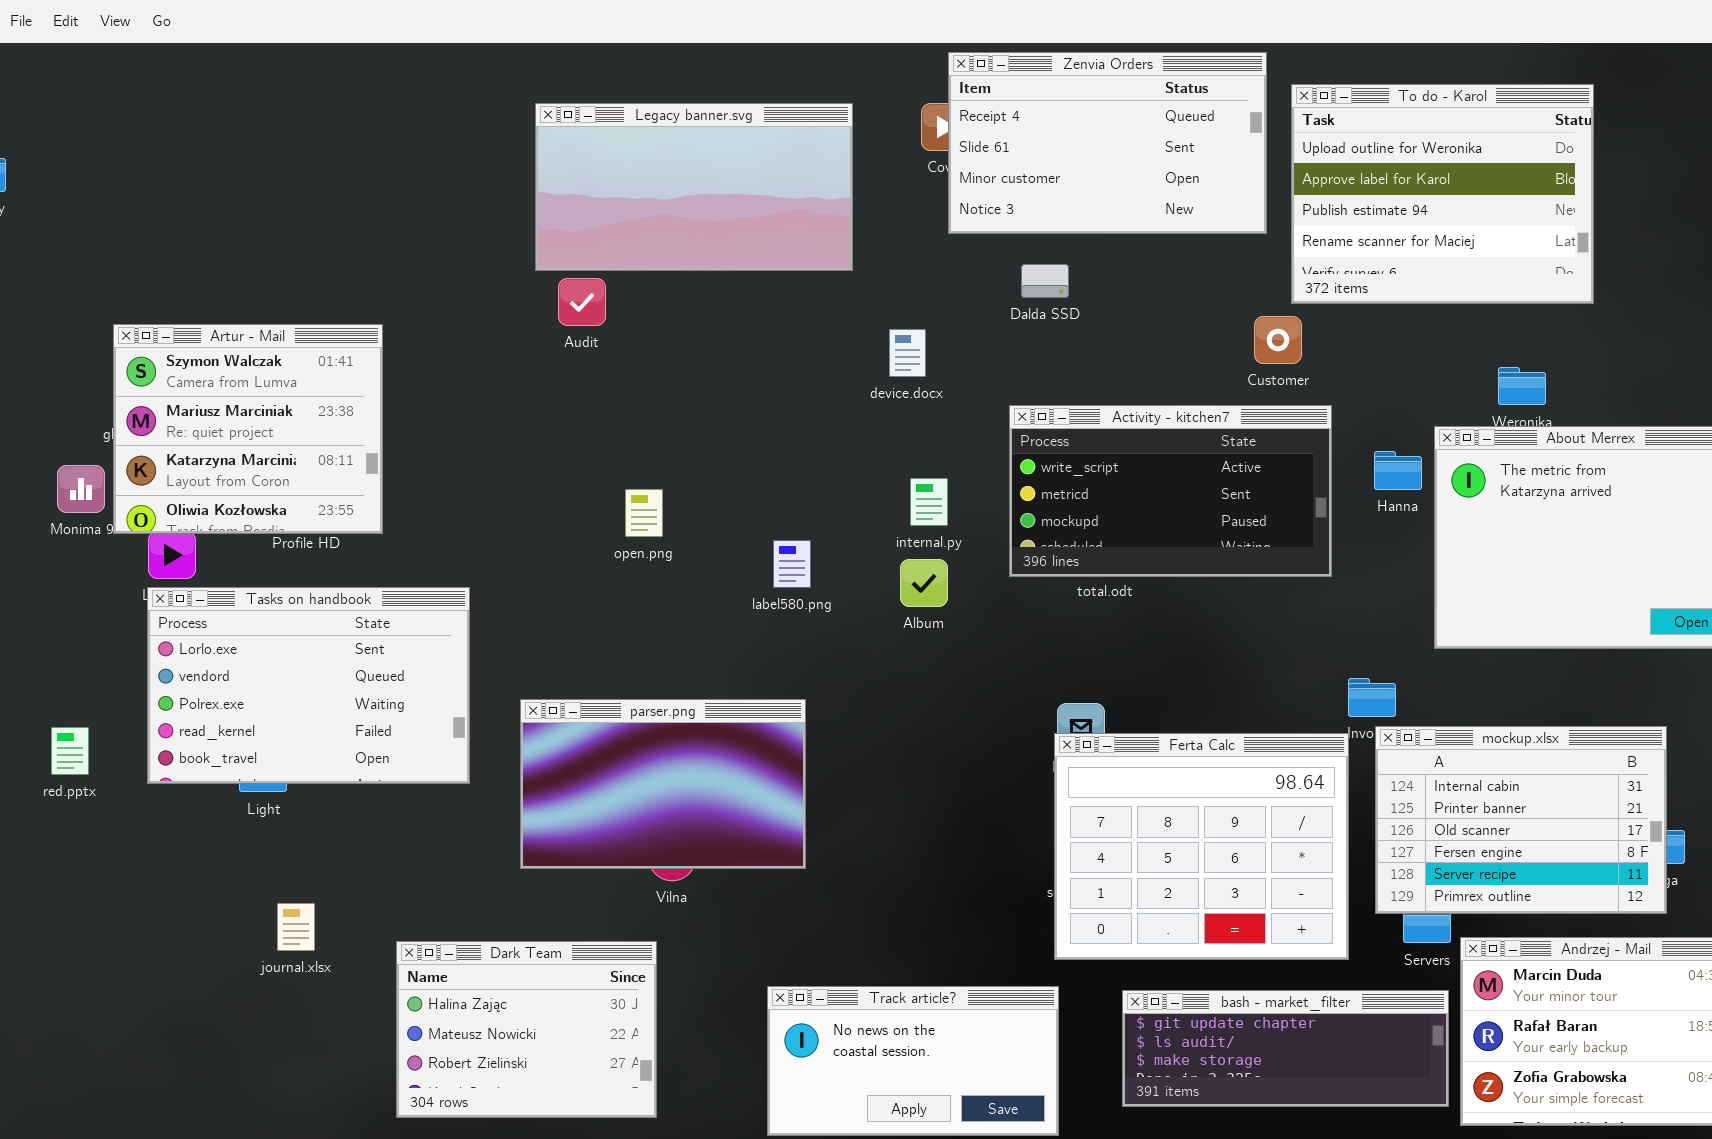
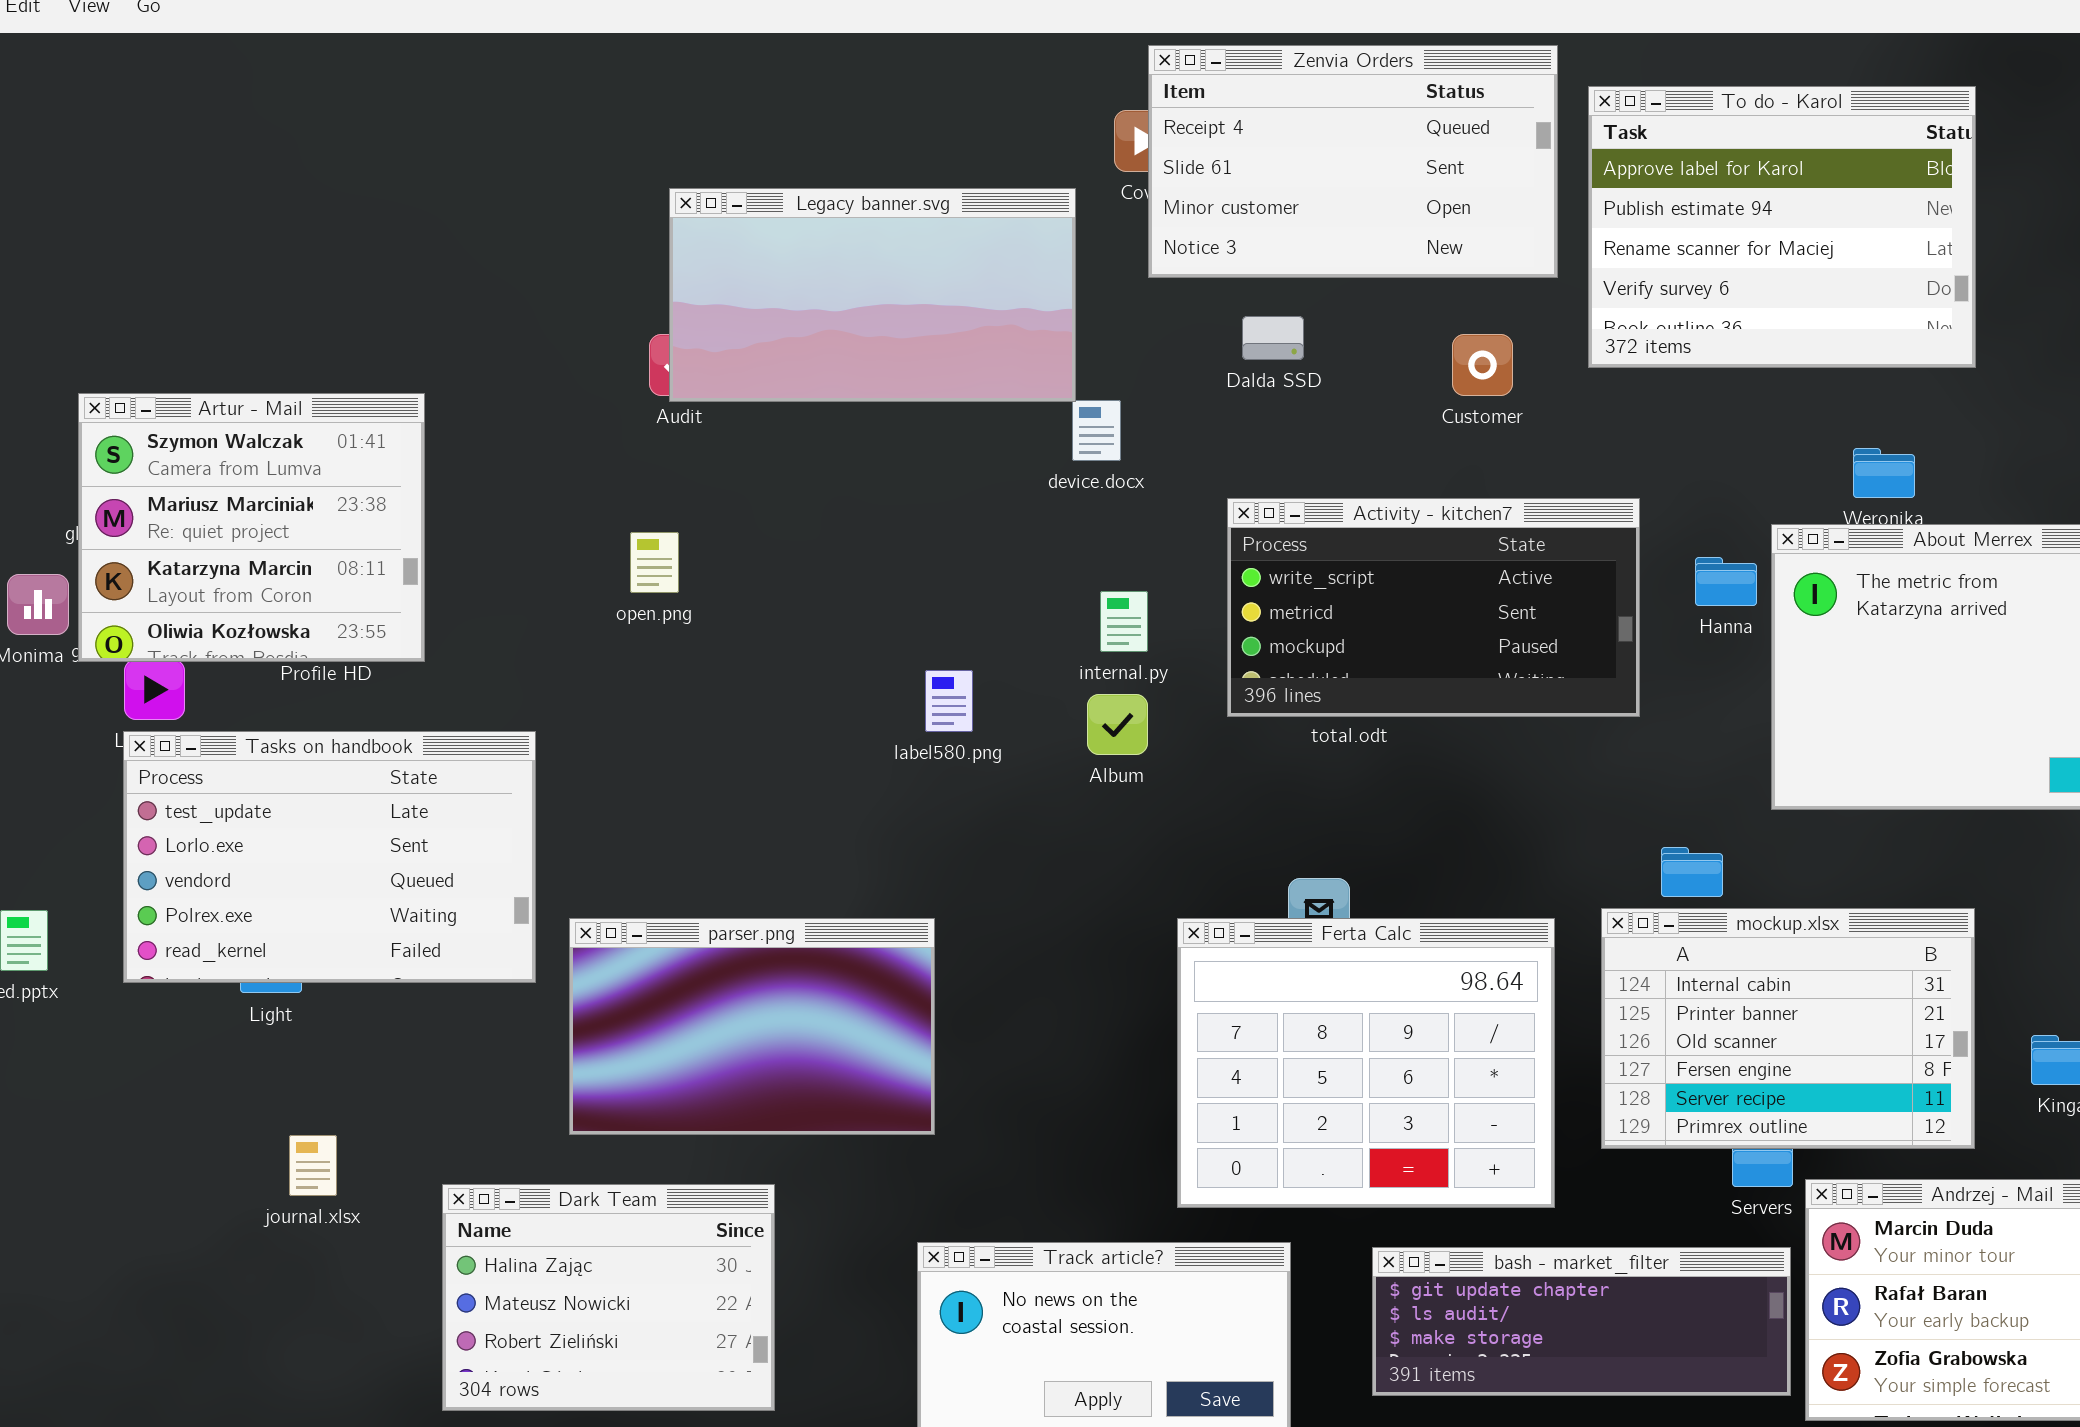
To do - Karol: [1291,84,1594,304] -> [1588,86,1976,368], scrolled down 1 row
Legacy banner.svg: [535,103,853,271] -> [669,188,1076,402], moved
Customer: [1254,316,1302,364] -> [1452,334,1513,396], moved
open.png: [625,489,663,537] -> [630,532,679,593], moved
Tasks on handbook: [147,587,470,784] -> [123,731,536,983], scrolled up 1 row
parser.png: [520,699,806,869] -> [569,918,935,1135], moved
mockup.xlsx: [1375,726,1667,914] -> [1601,908,1975,1149], moved
Ferta Calc: [1054,733,1349,960] -> [1177,918,1555,1208], moved

